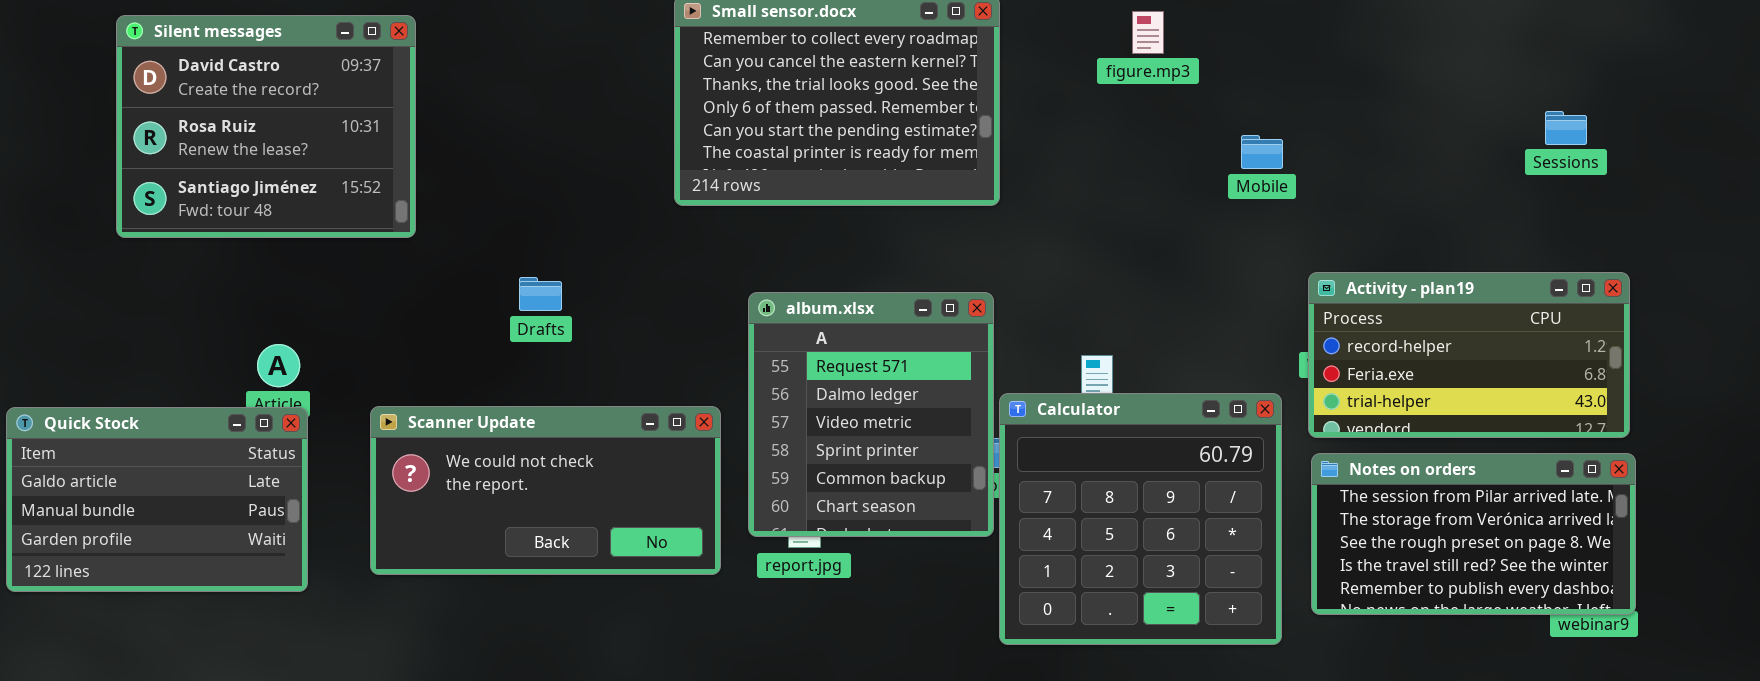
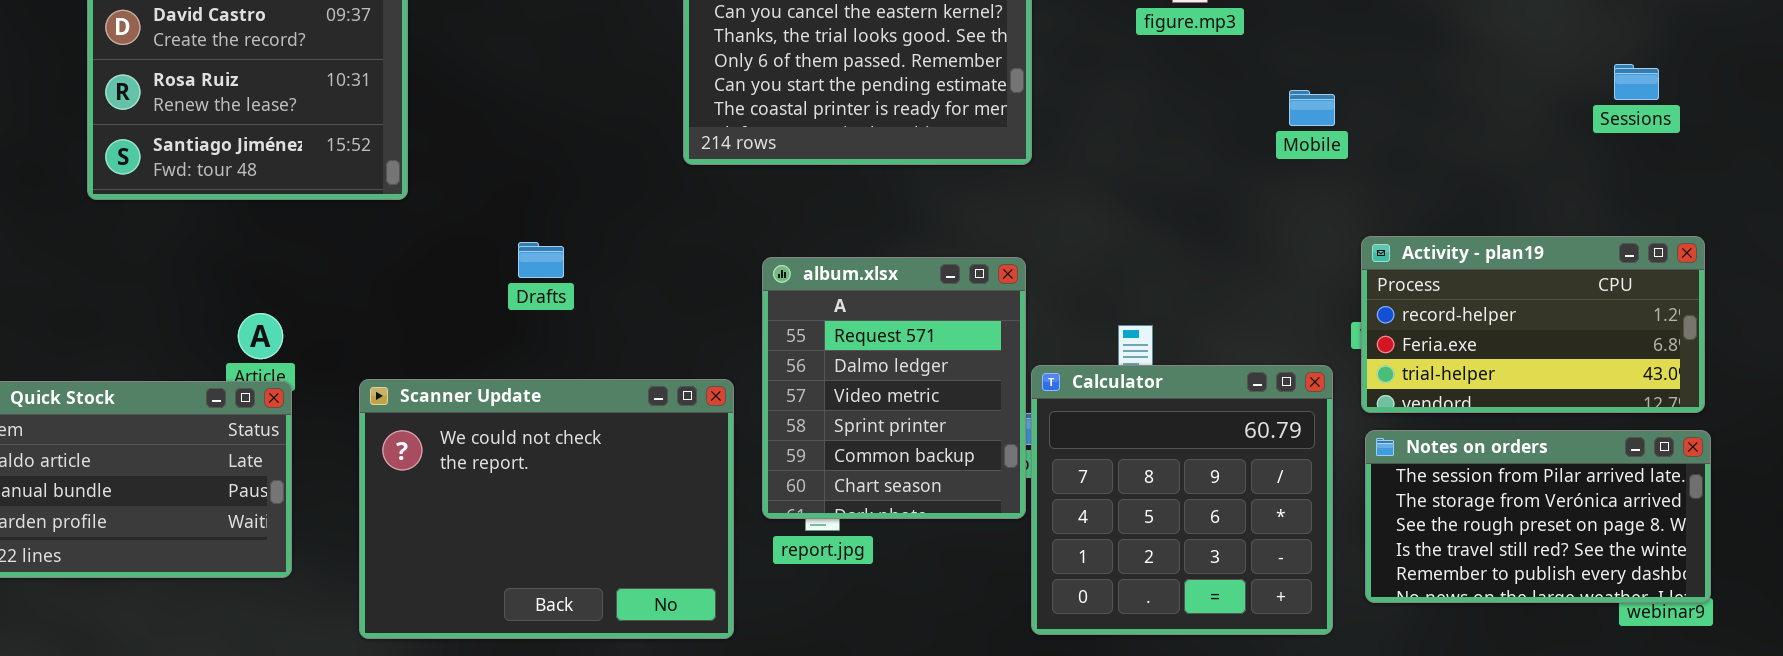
Scanner Update: [370,406,721,575] -> [359,379,734,639], resized

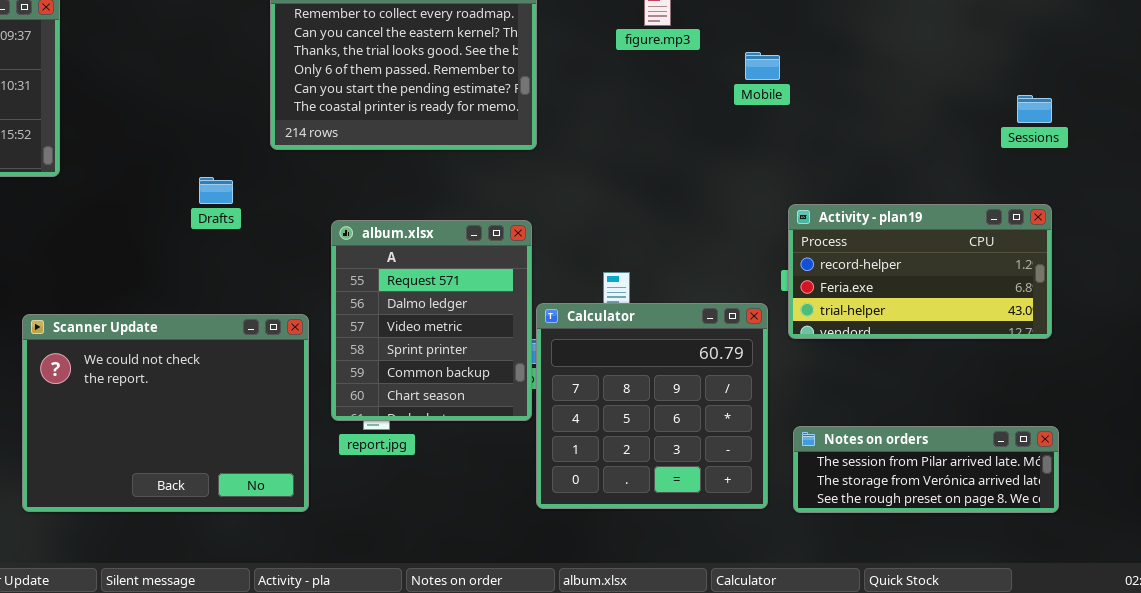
Sessions: [1614,64,1659,100] -> [1017,95,1052,123], moved
Mobile: [1289,90,1335,126] -> [745,52,780,80], moved
Drafts: [518,242,564,278] -> [199,177,233,204], moved
Notes on orders: [1365,430,1711,603] -> [793,426,1059,513], moved, resized

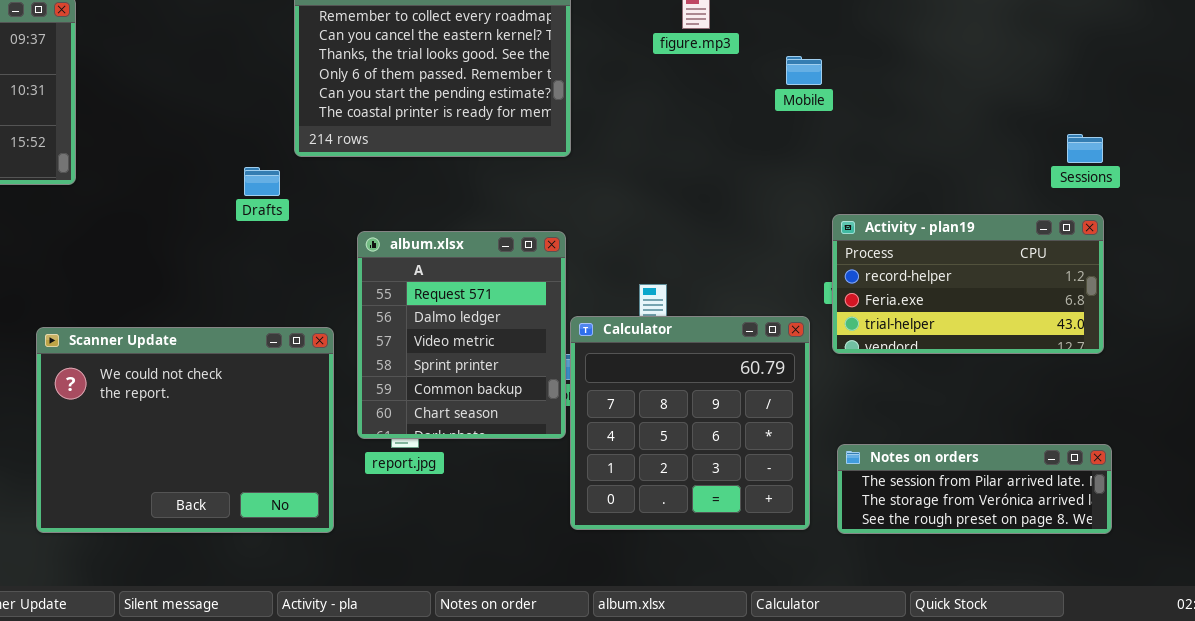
Sessions: [1017,95,1052,123] -> [1067,134,1103,163], moved
Drafts: [199,177,233,204] -> [244,167,280,196], moved

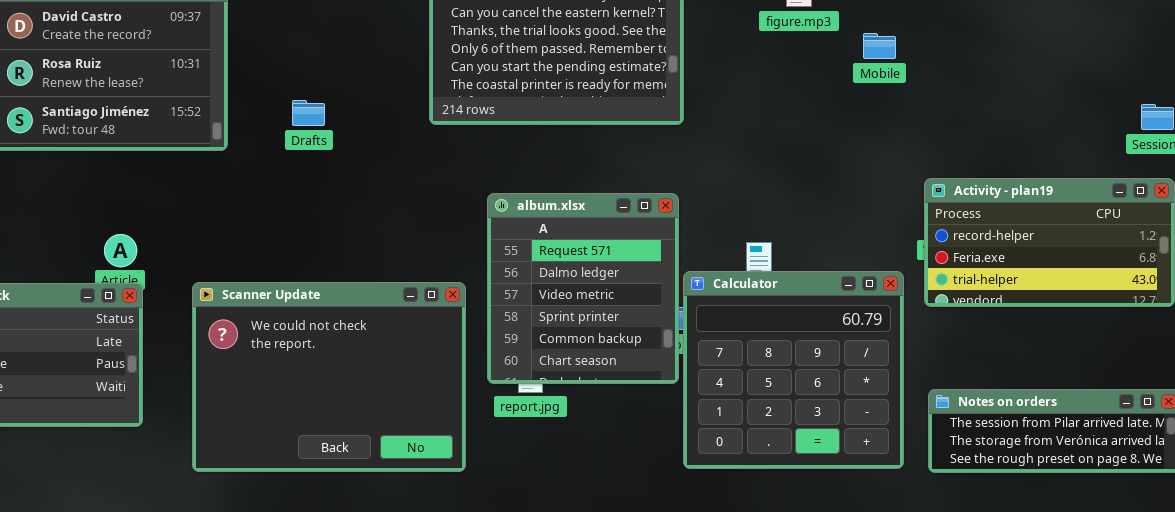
Mobile: [786,56,822,85] -> [863,33,896,59], moved
Drafts: [244,167,280,196] -> [292,100,325,126], moved

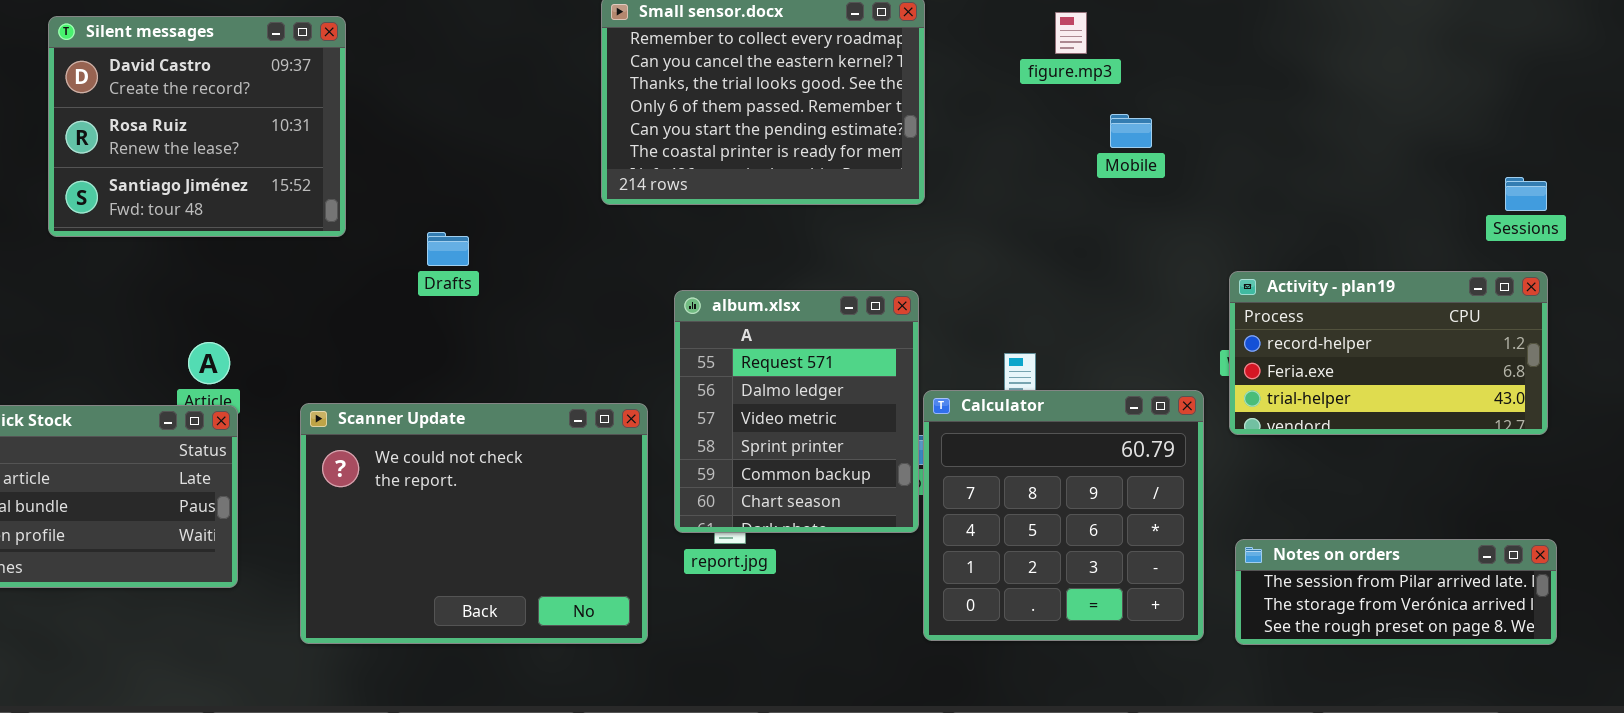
Mobile: [863,33,896,59] -> [1110,114,1152,148], moved
Drafts: [292,100,325,126] -> [427,232,469,266], moved

